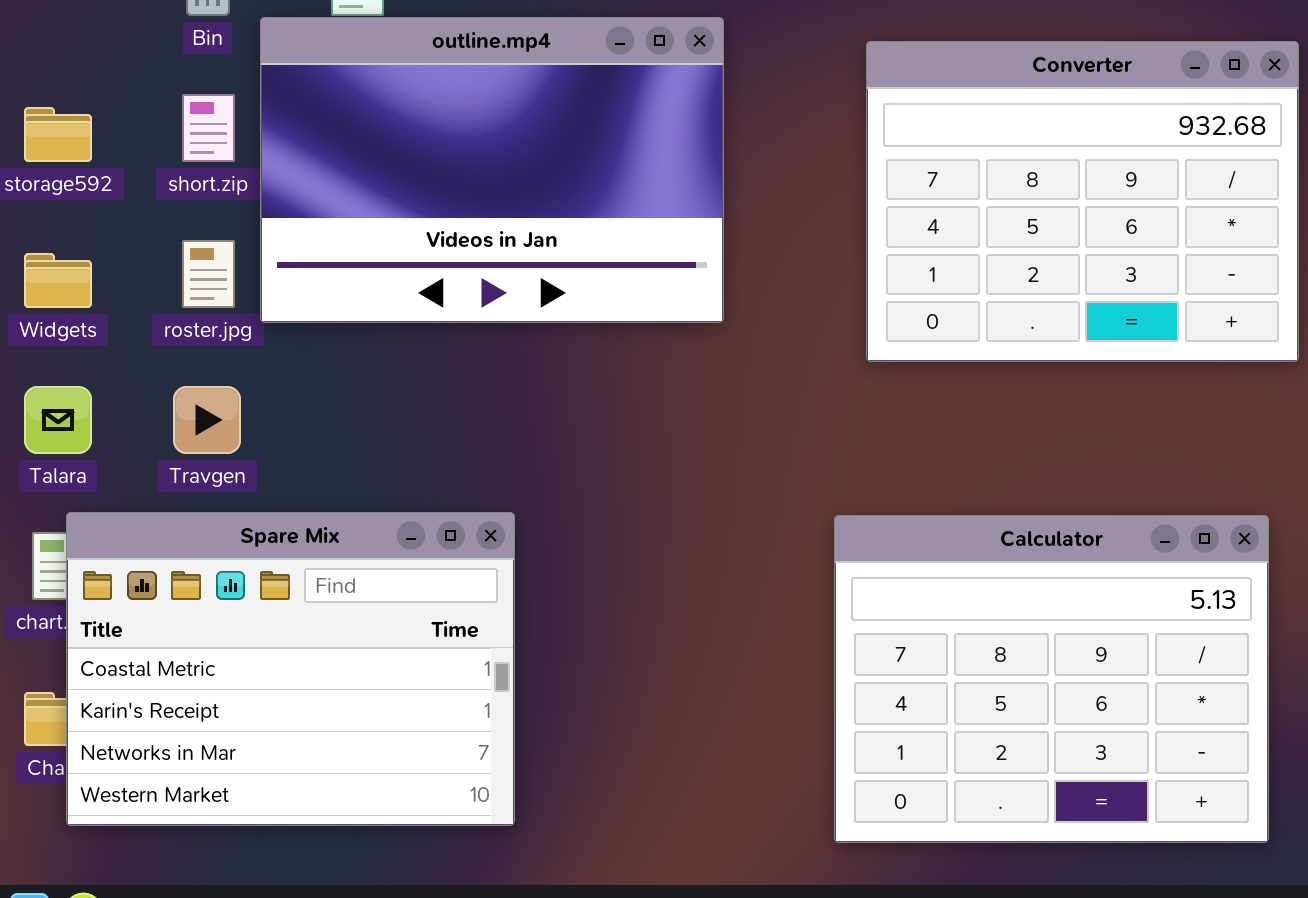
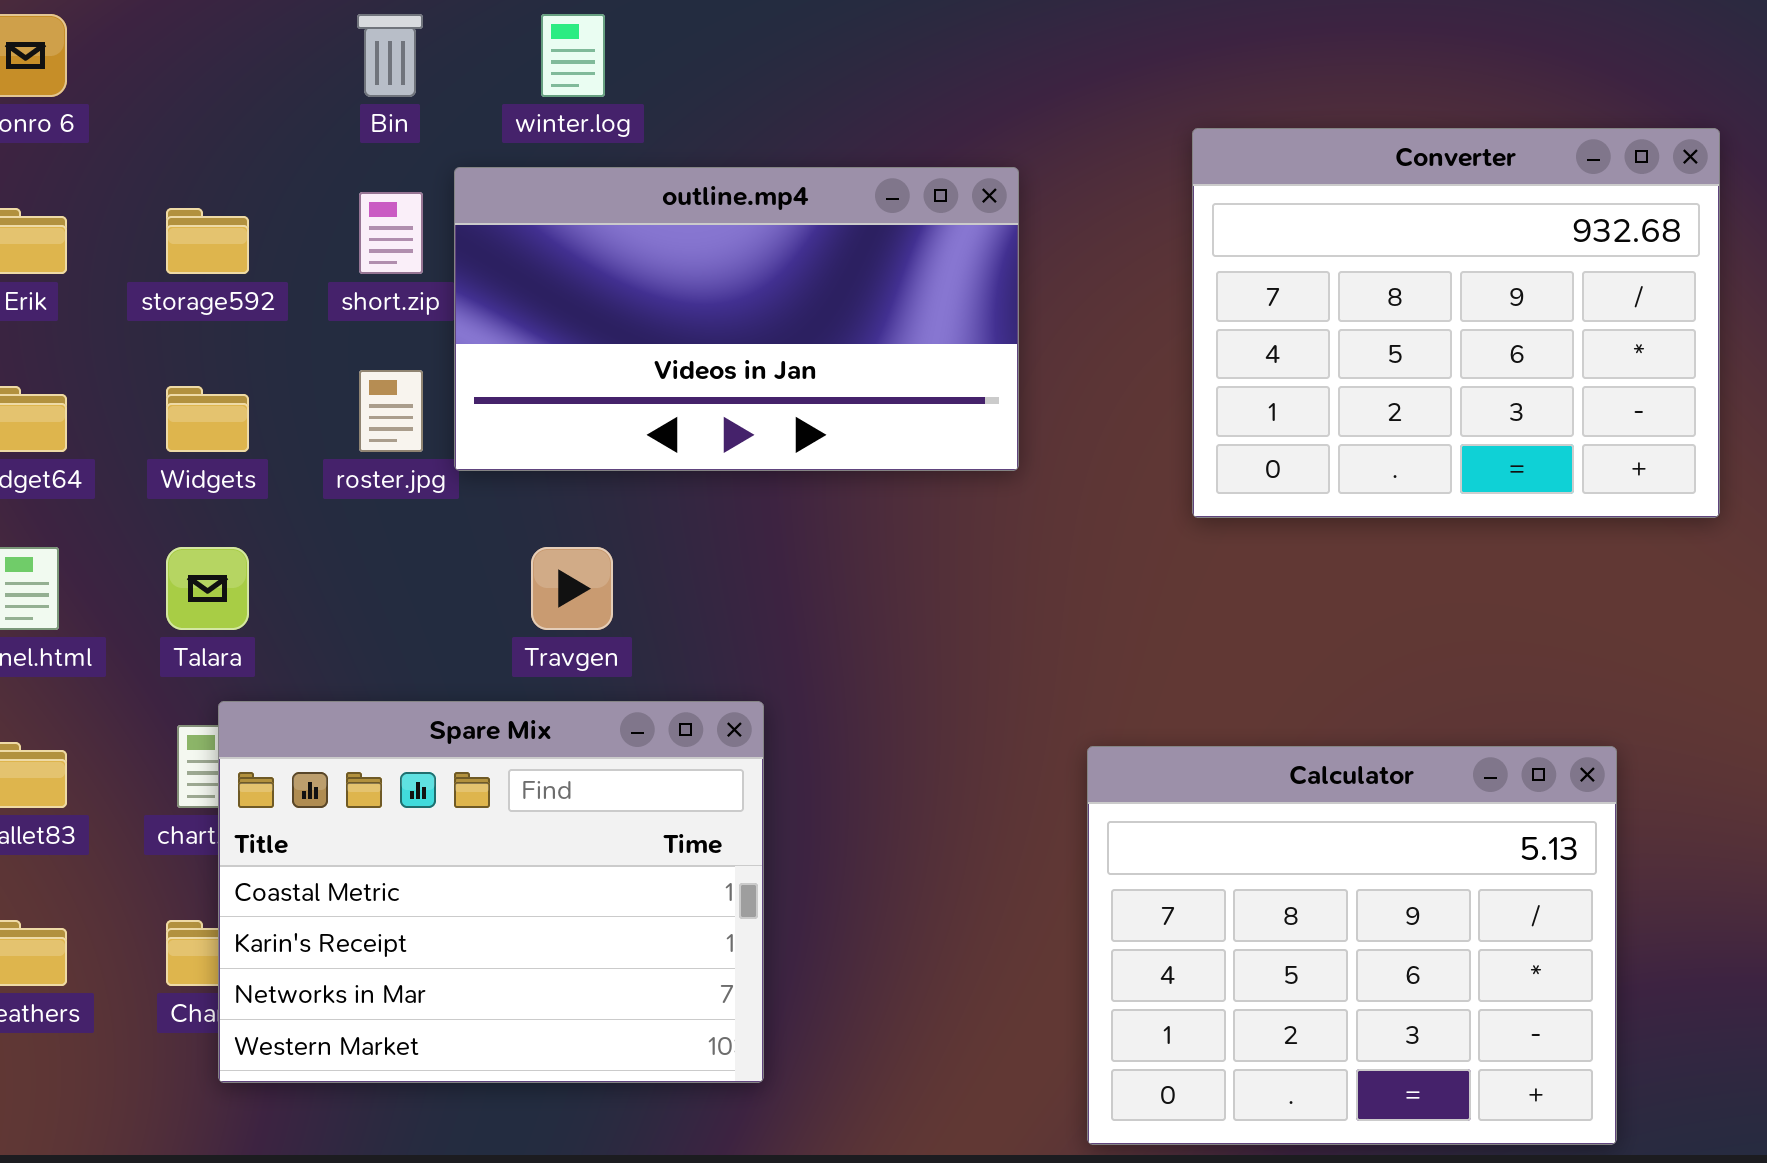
outline.mp4: [260,17,724,323] -> [454,167,1019,471], resized
Travgen: [173,386,241,454] -> [531,547,613,630], moved
Calculator: [834,515,1269,843] -> [1087,746,1617,1145], moved

